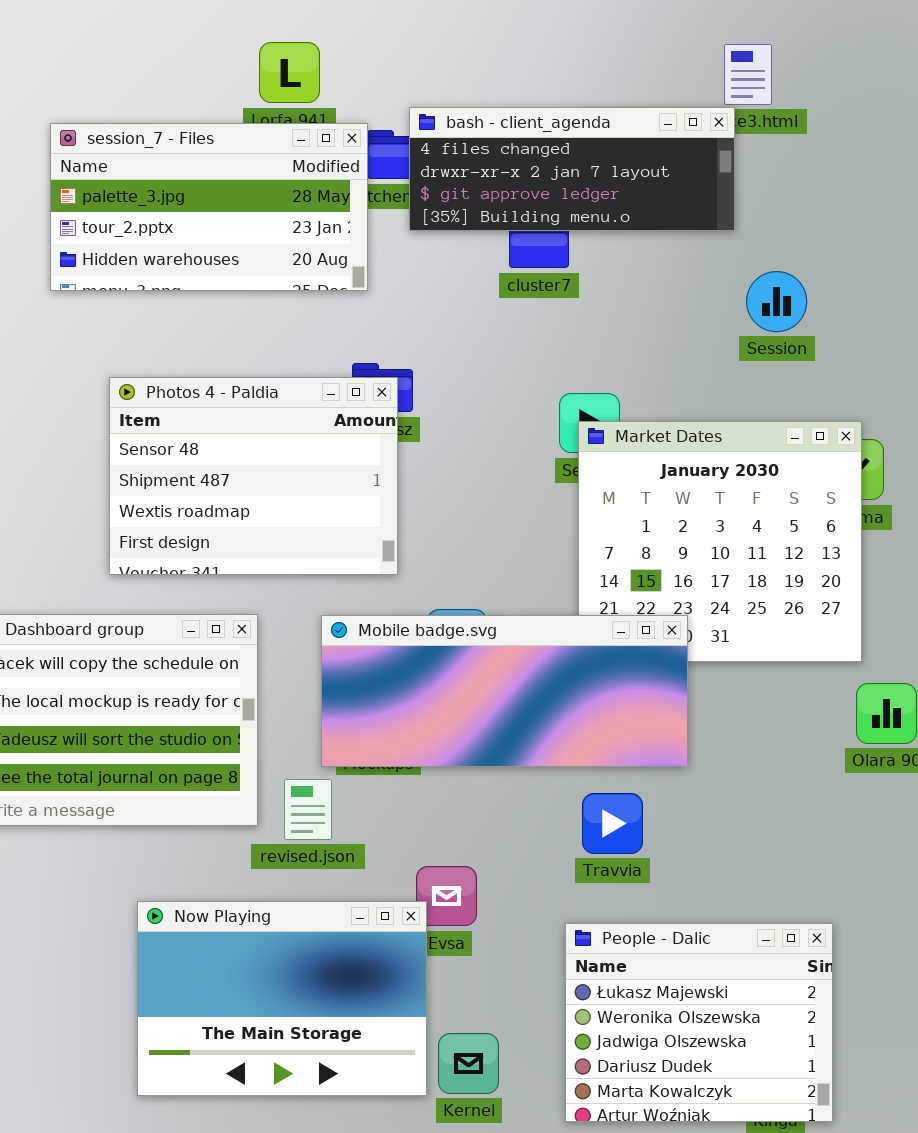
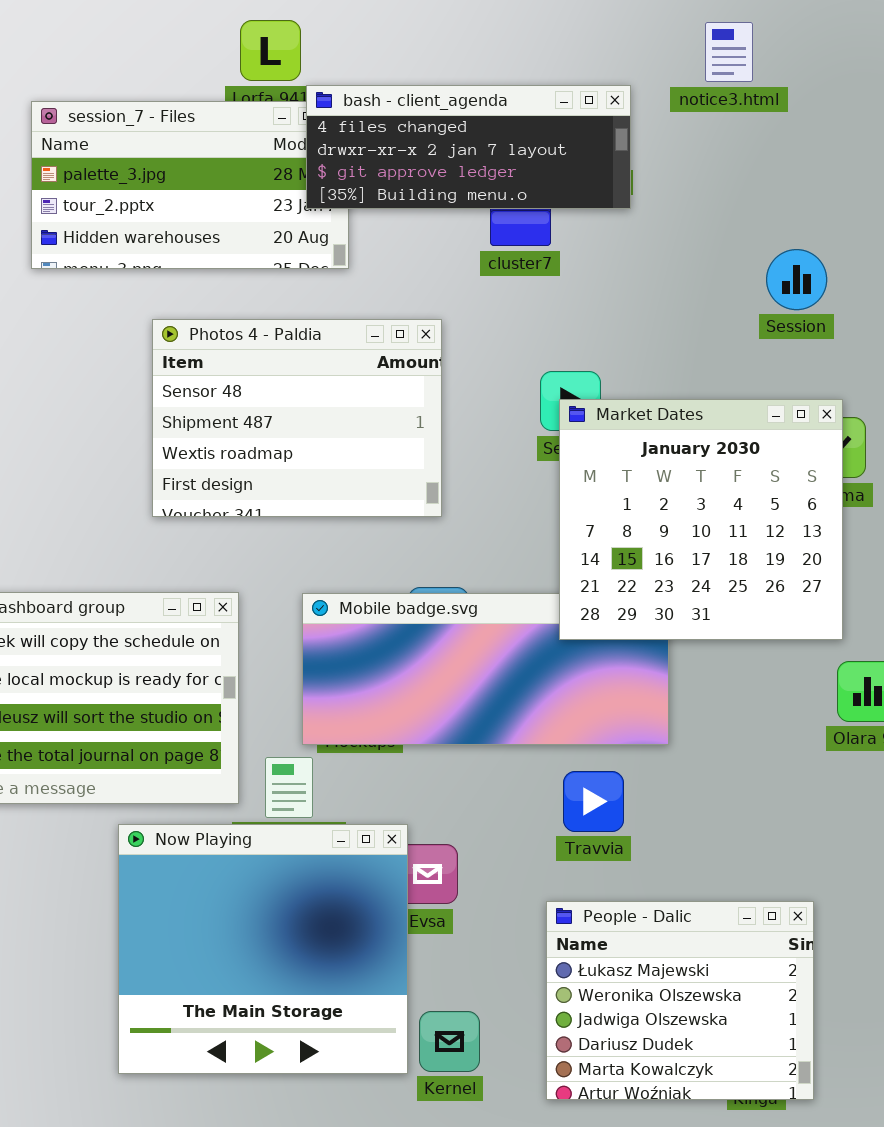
bash - client_agenda: [409,107,735,231] -> [306,85,631,209], moved
Session: [746,271,807,332] -> [766,249,827,310], moved
Photos 4 - Paldia: [109,377,398,575] -> [152,319,442,517], moved
Market Dates: [578,421,862,662] -> [559,399,843,640], raised
Now Playing: [137,901,427,1096] -> [118,824,408,1074], resized

